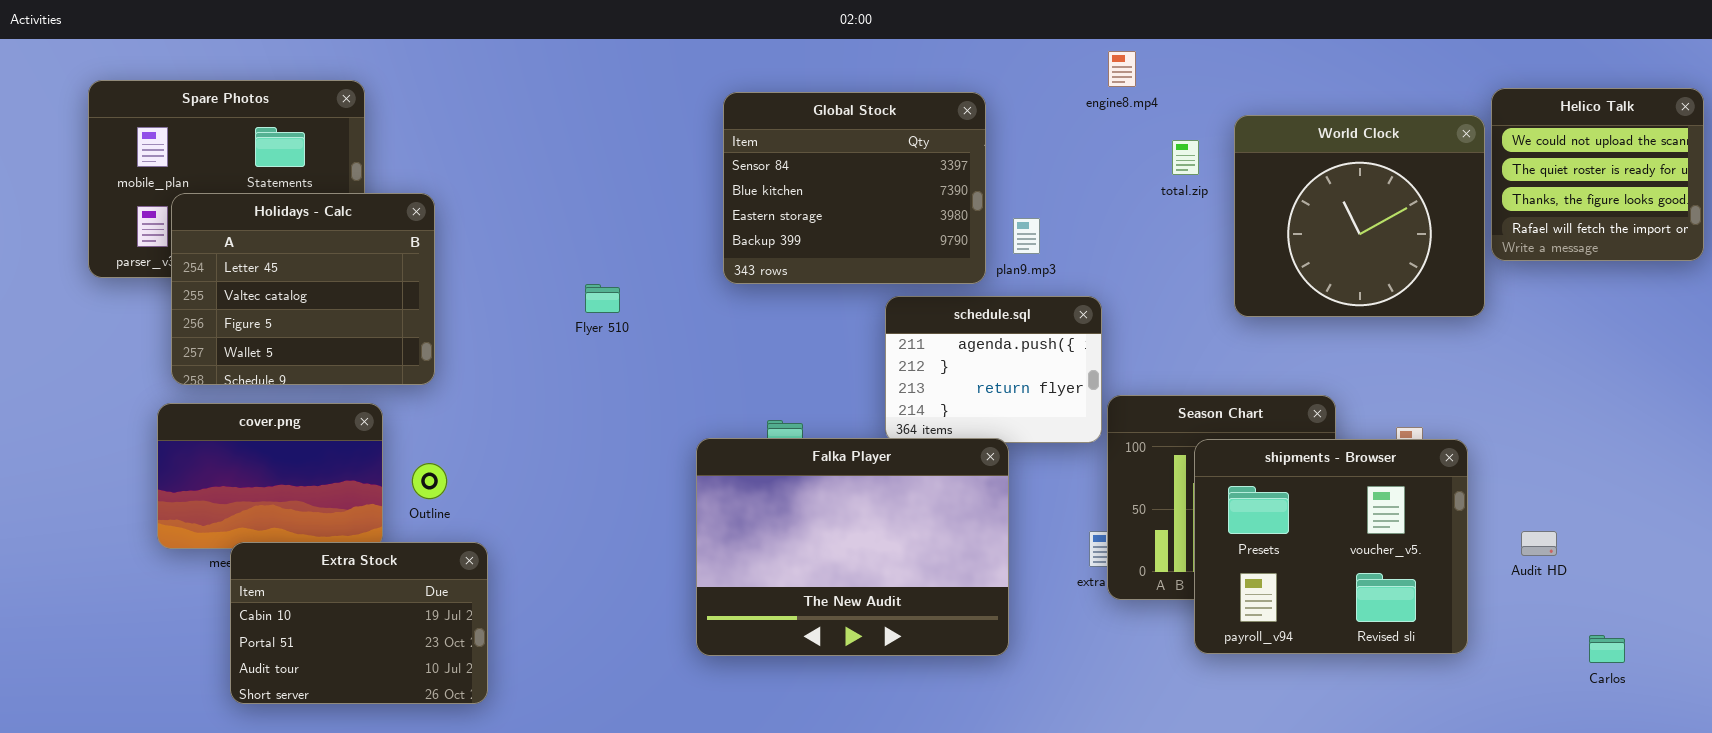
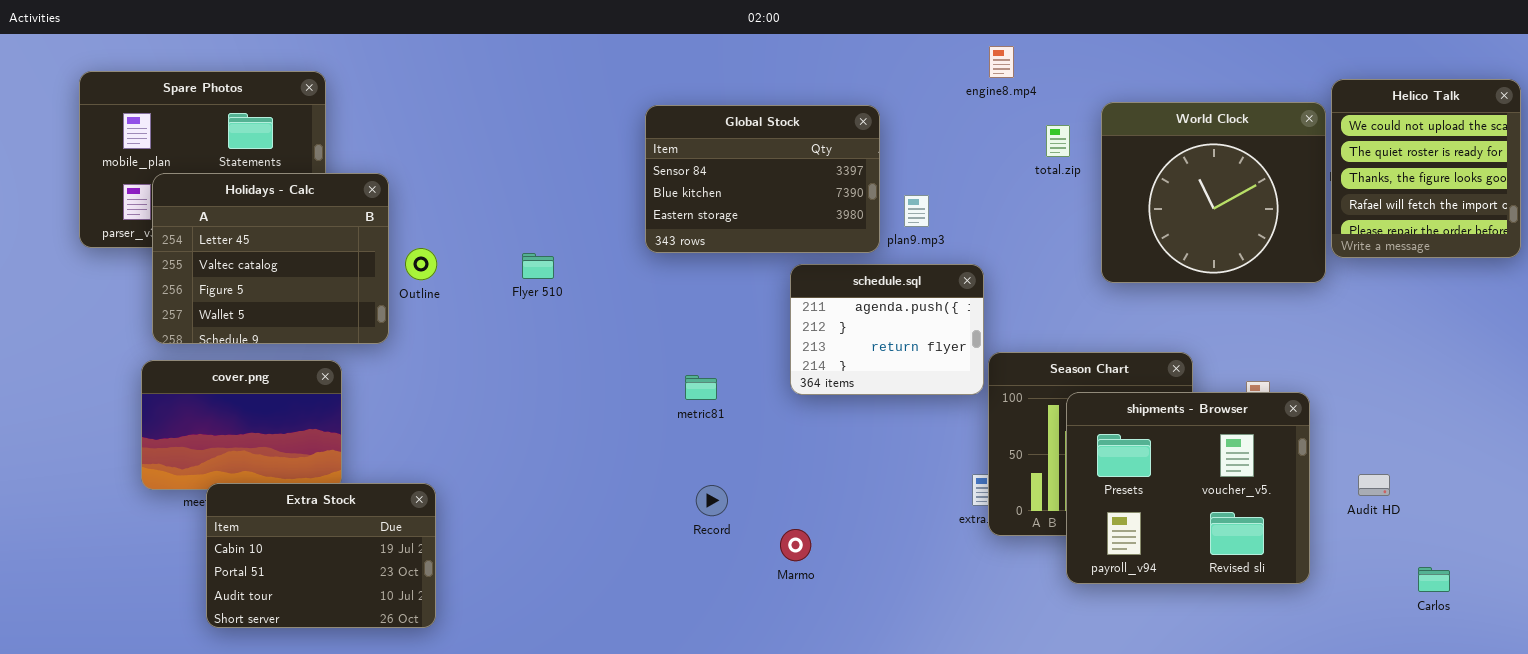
Helico Talk: [1491,88,1704,261] -> [1331,79,1521,258], resized
Global Stock: [723,92,986,284] -> [645,105,880,253], resized
Falka Player: [696,438,1009,656] -> none, closed
Outline: [412,463,447,499] -> [405,248,437,280], moved

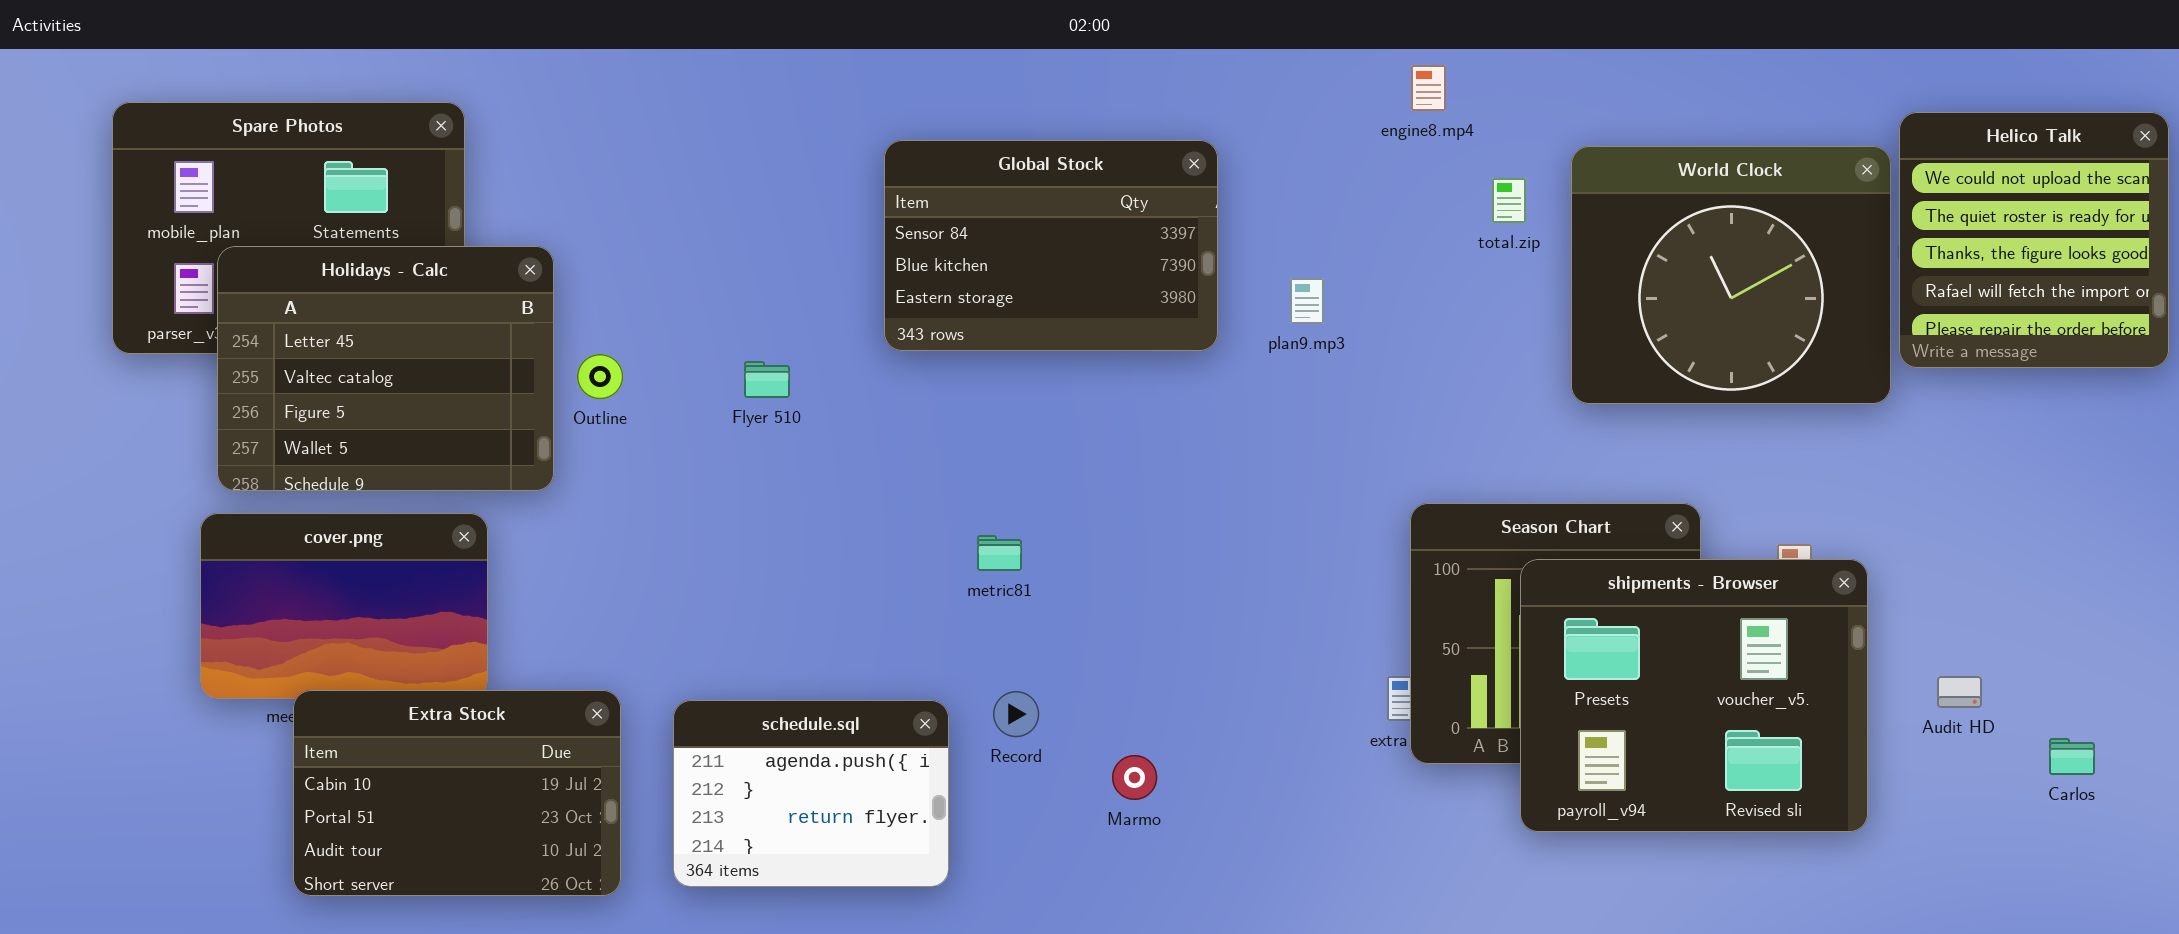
Global Stock: [645,105,880,253] -> [884,140,1218,351], moved
schedule.sql: [790,264,984,395] -> [673,700,949,887], moved
Carlos: [1418,567,1450,592] -> [2049,738,2095,775], moved

